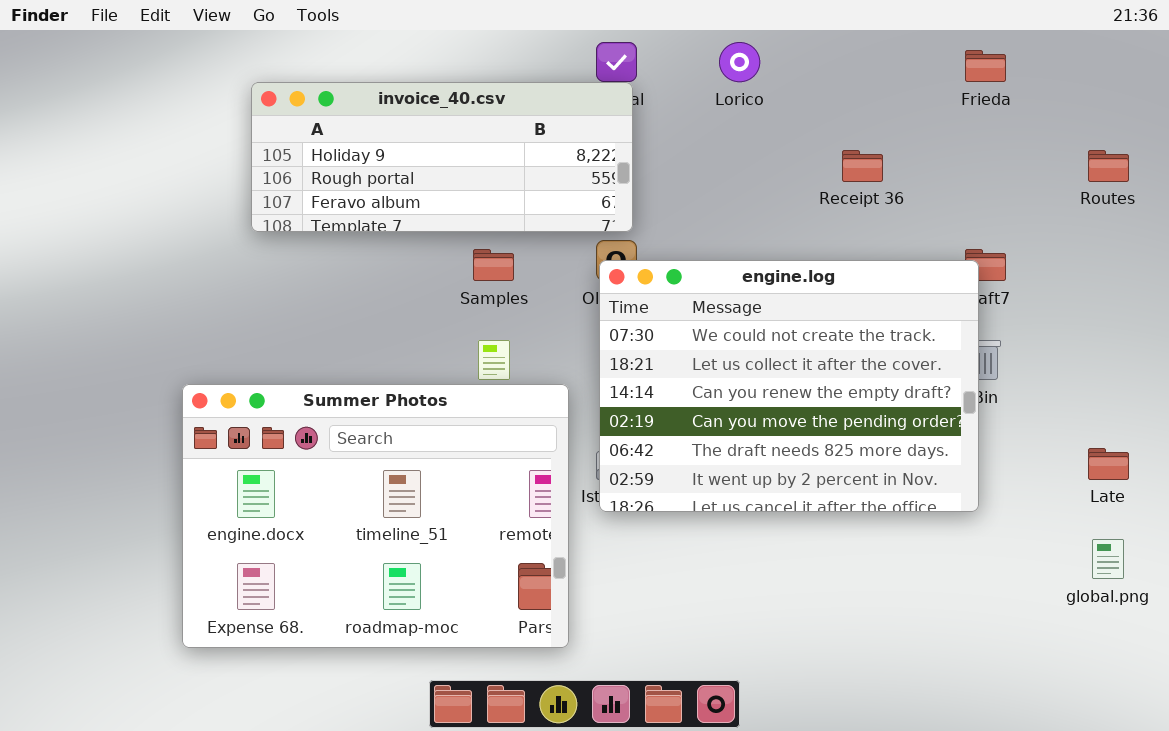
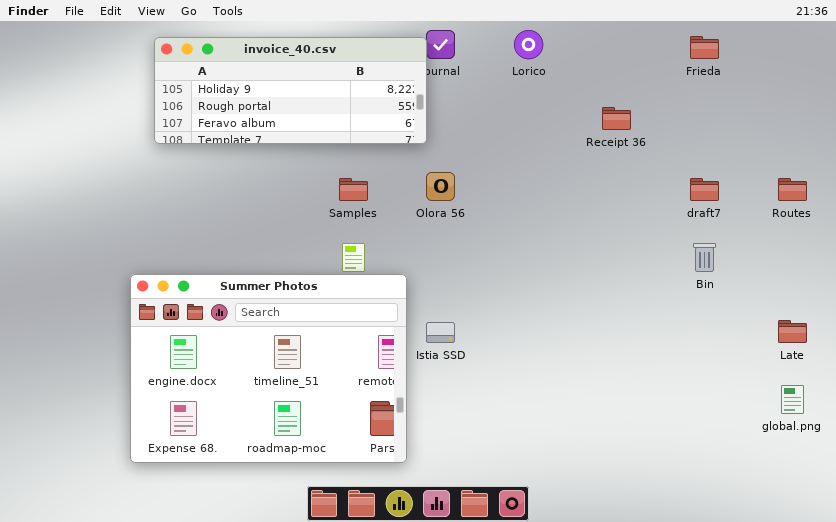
invoice_40.csv: [251,82,633,232] -> [154,37,427,144], moved
Routes: [1088,150,1129,182] -> [778,178,807,201], moved
engine.log: [599,260,979,512] -> none, closed

